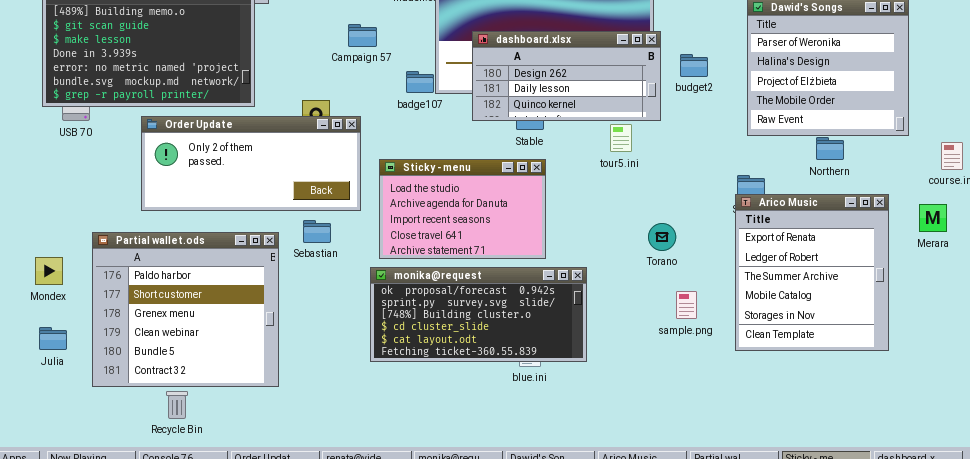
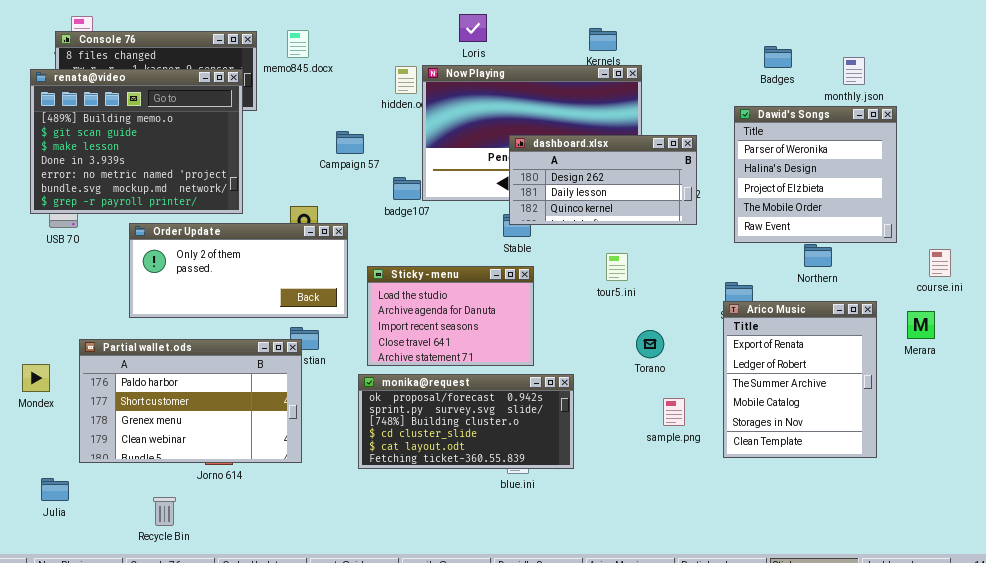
dashboard.xlsx: [472,31,661,121] -> [509,135,697,225], moved
tour5.ini: [610,124,632,152] -> [606,253,628,281], moved
Partial wallet.ods: [92,232,279,387] -> [79,339,302,463], resized
Julia: [39,327,67,350] -> [41,478,69,501], moved

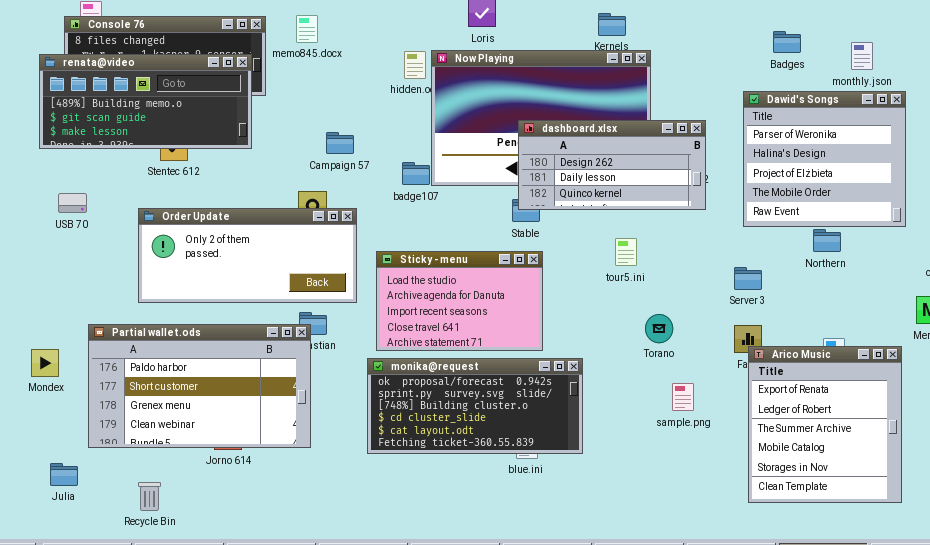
renata@video: [30,69,243,214] -> [39,54,252,149], resized
Campaign 57: [336,131,364,154] -> [326,132,354,154], moved
Arico Music: [723,301,877,458] -> [748,346,902,503], moved
Recycle Bin: [153,497,176,526] -> [138,482,161,511], moved

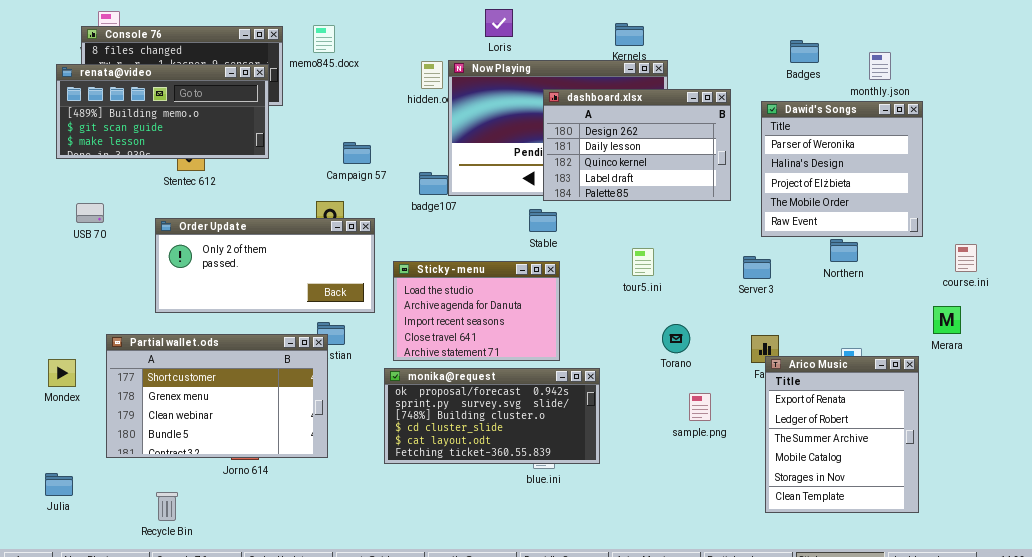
dashboard.xlsx: [518,120,706,210] -> [543,89,731,201], moved, resized
Server 3: [734,267,762,290] -> [743,256,771,279], moved
Partial wallet.ods: [88,324,311,448] -> [106,334,328,458], scrolled down 1 row
Julia: [50,463,78,486] -> [45,473,73,496], moved

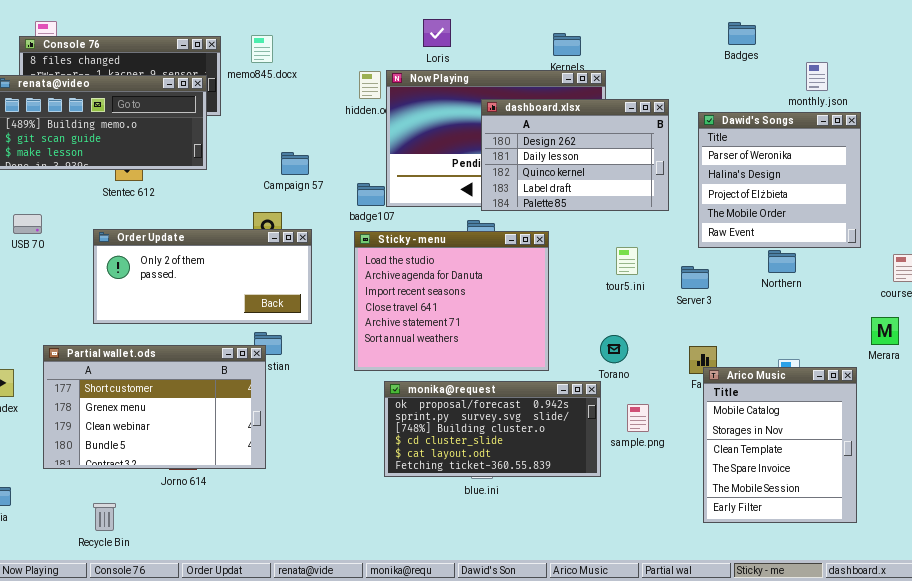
Badges: [790,40,819,63] -> [728,22,756,45], moved
tour5.ini: [632,248,654,276] -> [616,247,638,275], moved
Sticky - menu: [393,261,560,361] -> [354,231,549,371], moved, resized
Arico Music: [765,356,919,513] -> [703,367,857,523], scrolled down 3 rows
monika@request: [384,368,600,464] -> [384,381,601,477], moved

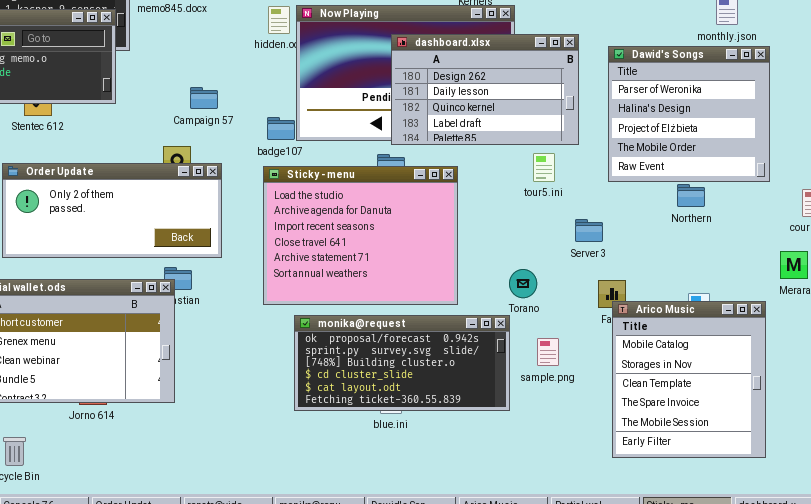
tour5.ini: [616,247,638,275] -> [533,153,555,182], moved
Server 3: [681,266,709,289] -> [575,219,603,242], moved

